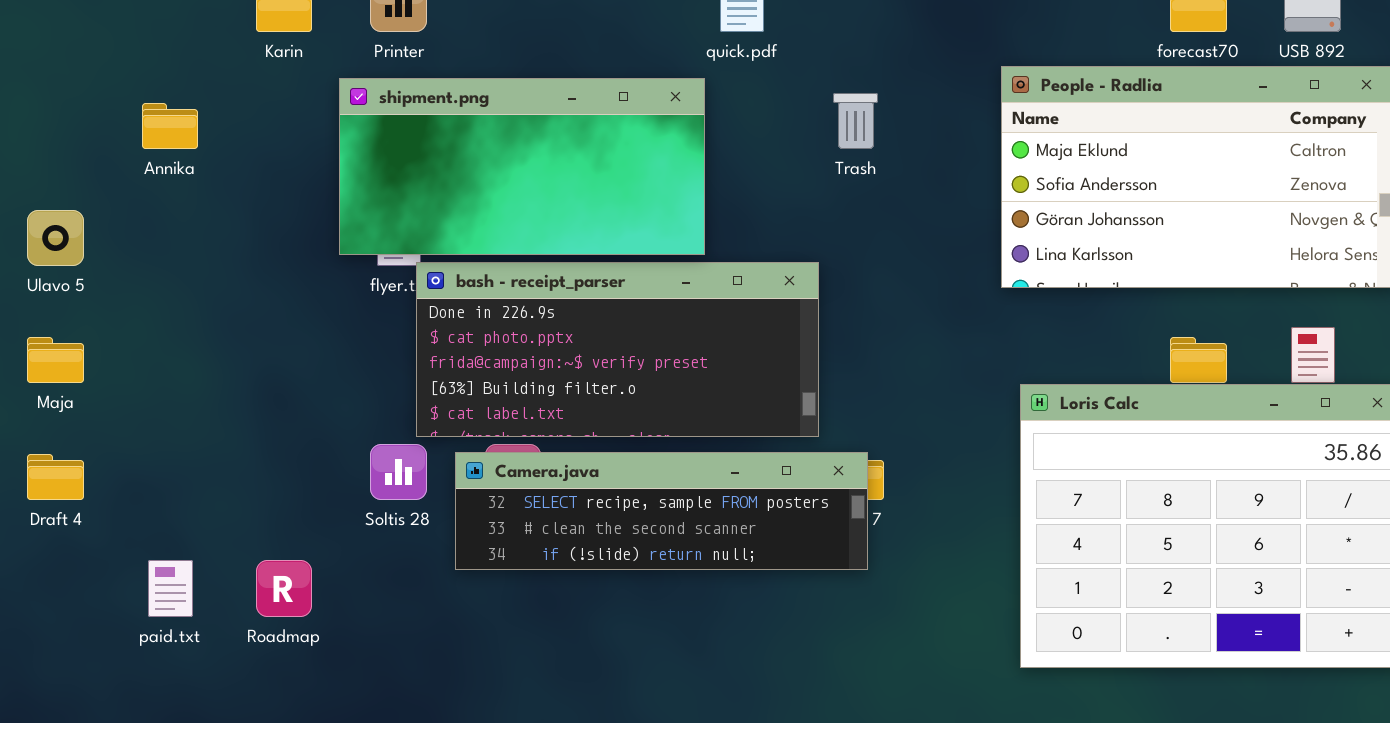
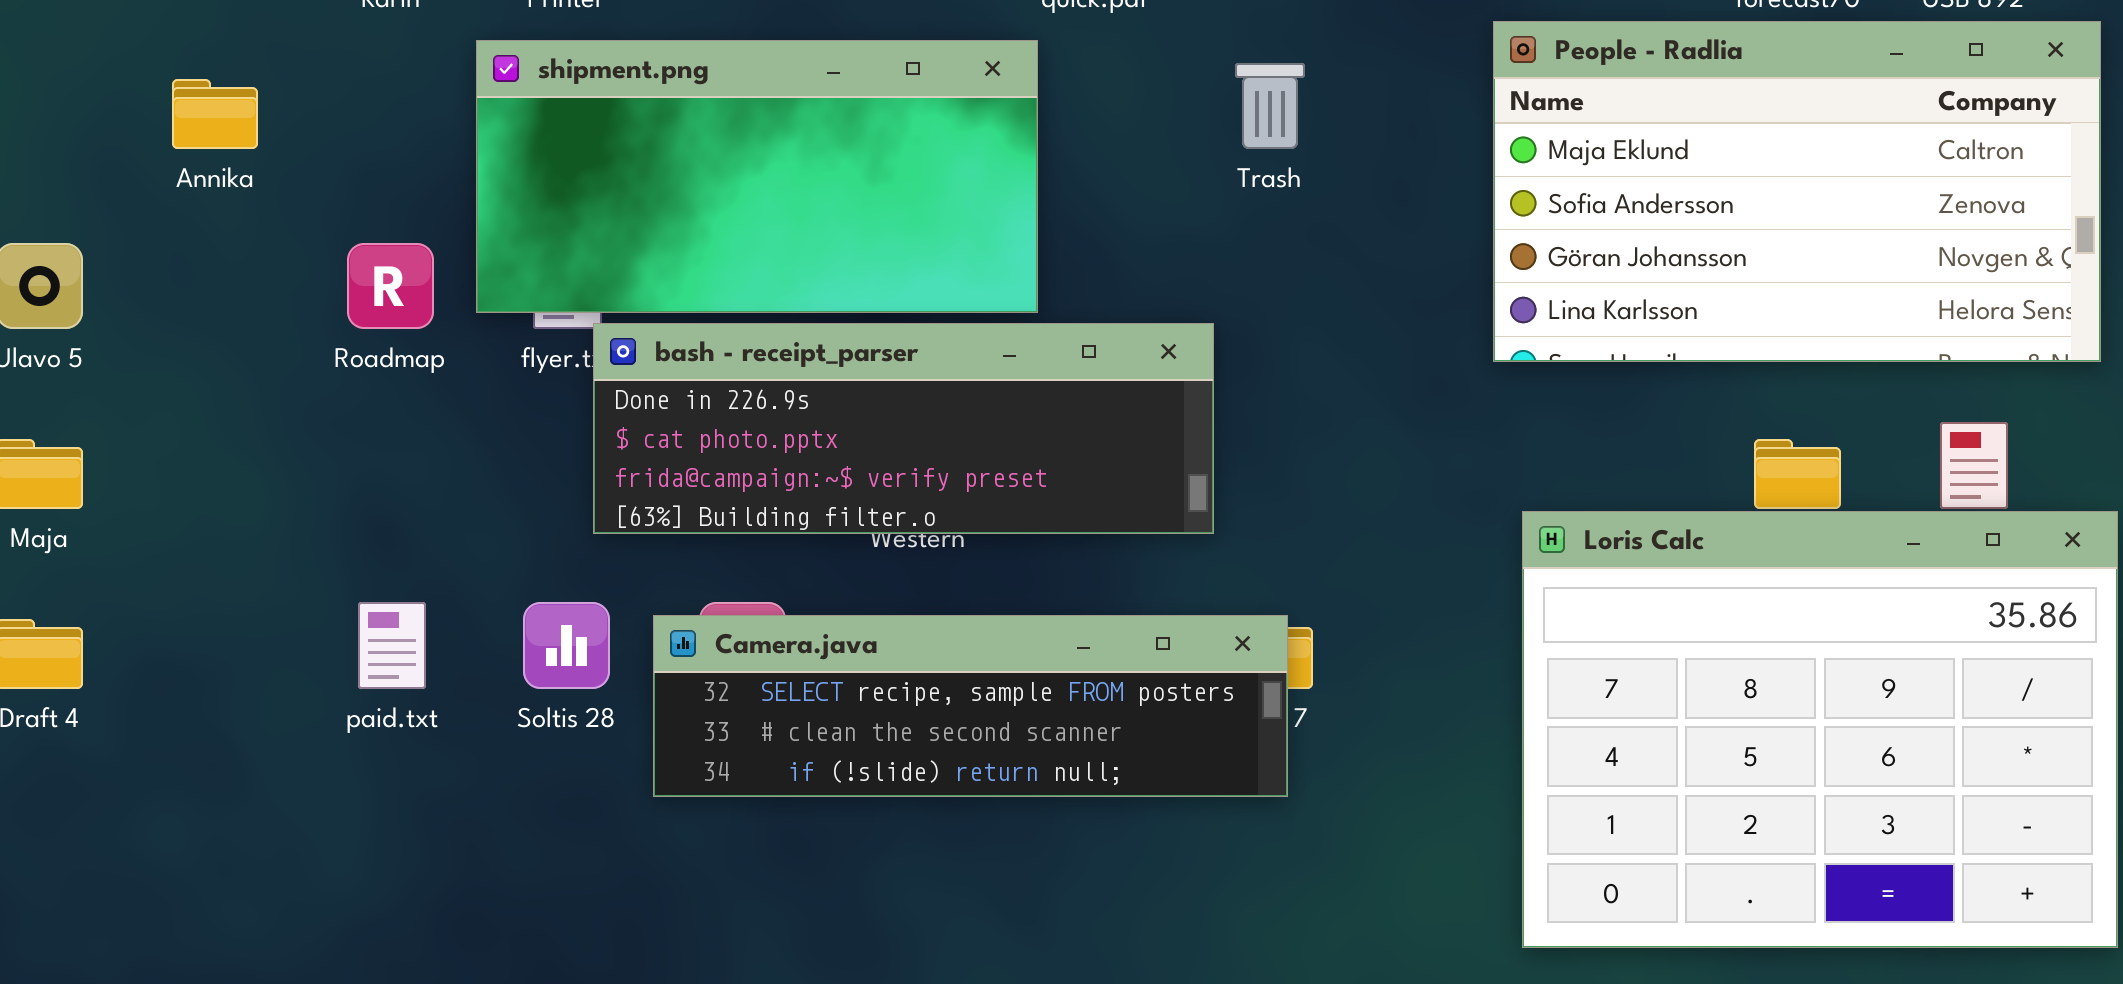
bash - receipt_parser: [416,262,819,437] -> [593,323,1214,534], resized
paid.txt: [148,560,193,617] -> [358,602,426,689], moved
Roadmap: [256,560,312,617] -> [347,243,434,329], moved

